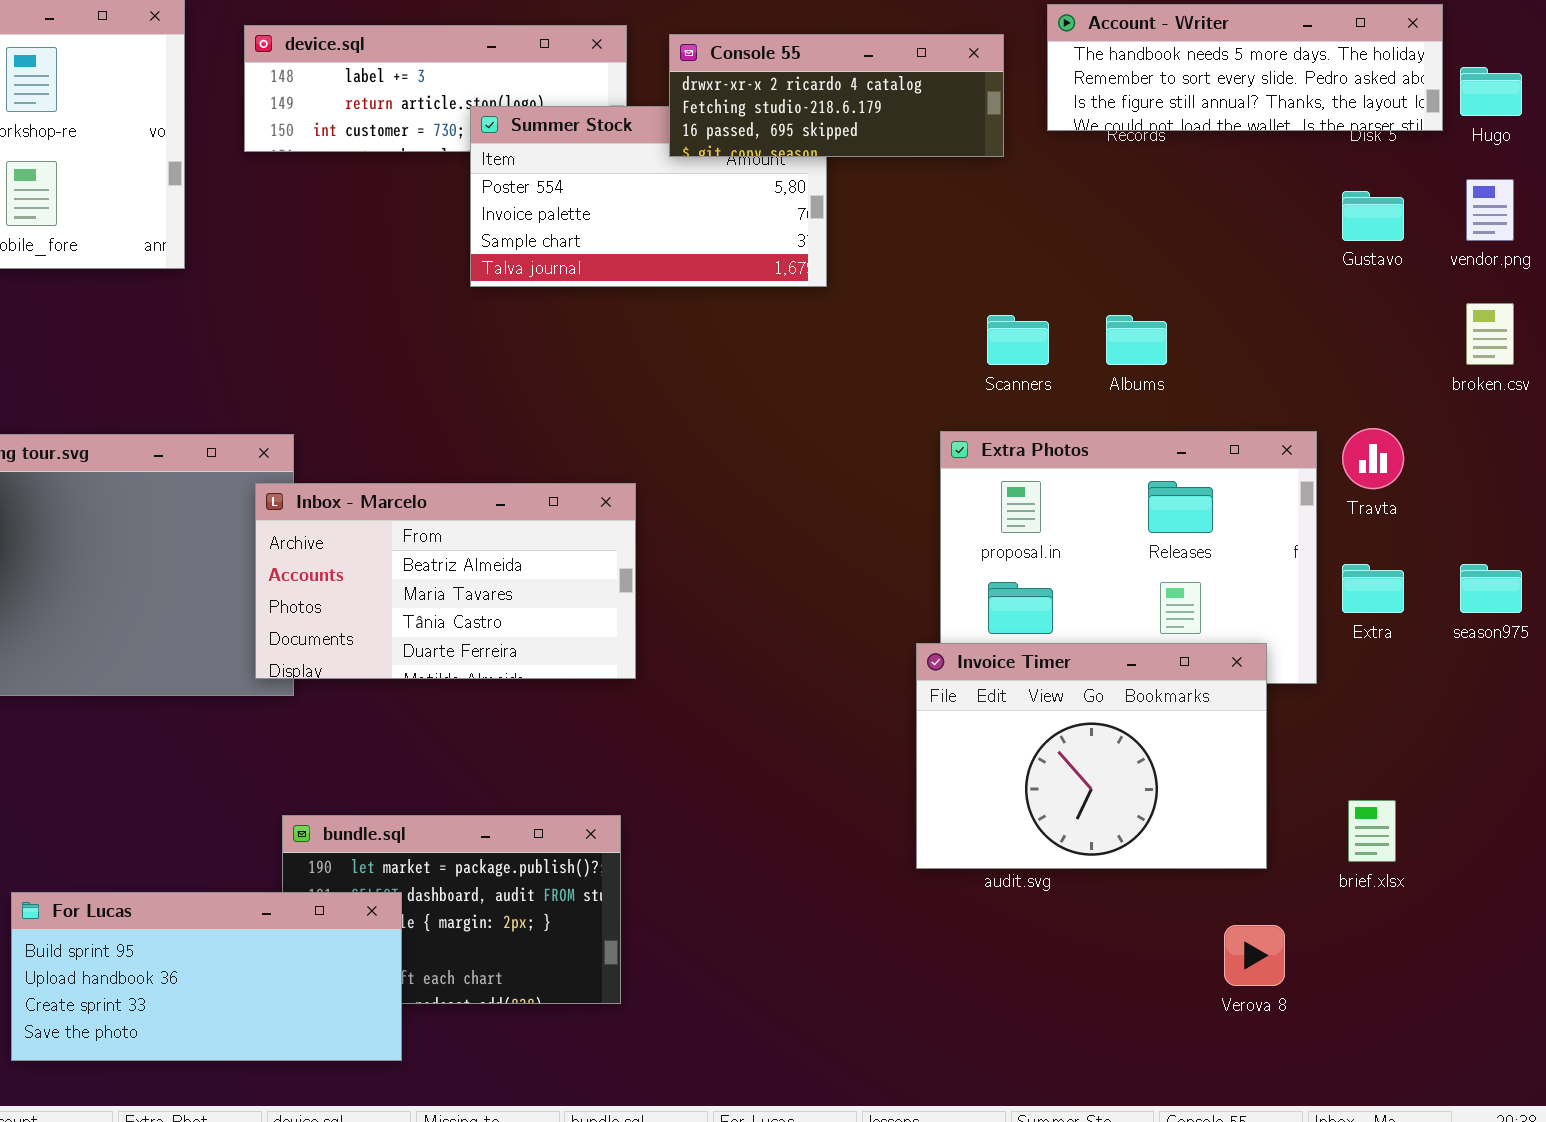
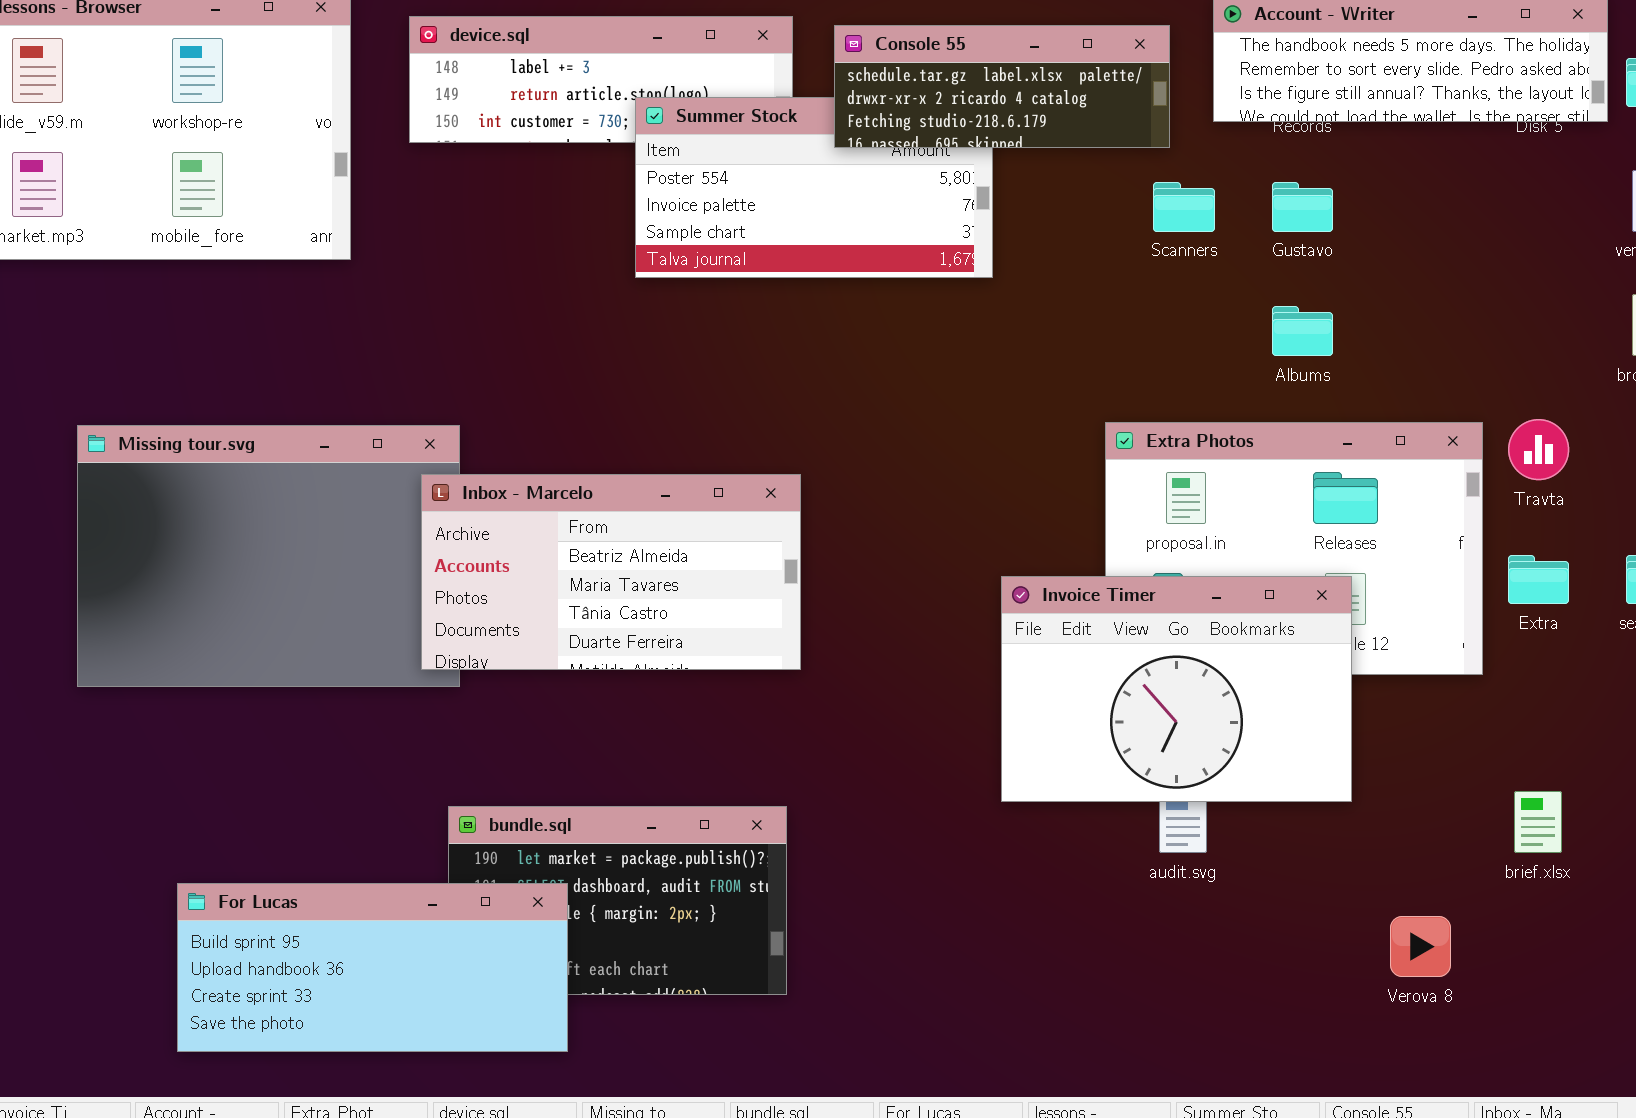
Console 55: [669,34,1004,157] -> [834,25,1170,148], scrolled up 1 row
Gustavo: [1342,191,1404,241] -> [1272,182,1333,232], moved
Scanners: [987,315,1049,365] -> [1153,182,1215,232], moved
Invoice Timer: [916,643,1267,869] -> [1001,576,1352,802], moved

